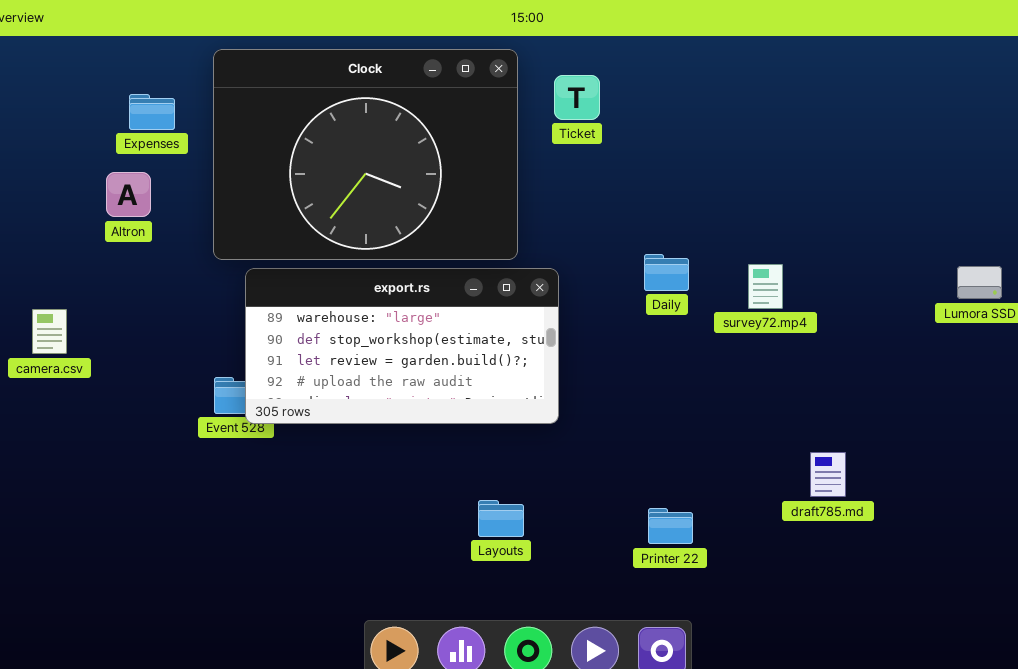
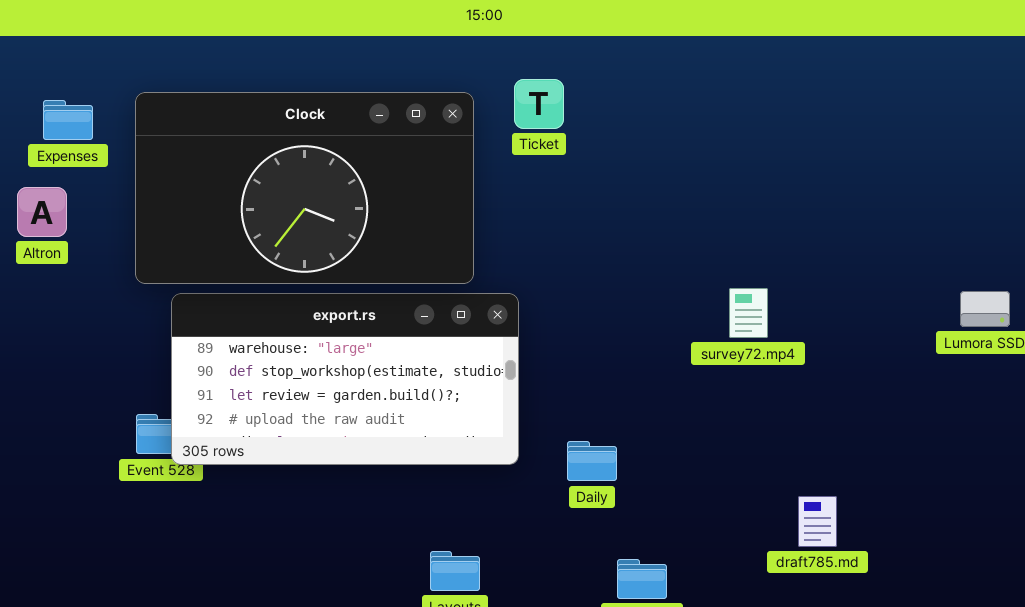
Clock: [213,49,518,260] -> [135,92,474,284], resized
Daily: [644,254,689,291] -> [567,441,617,481], moved

